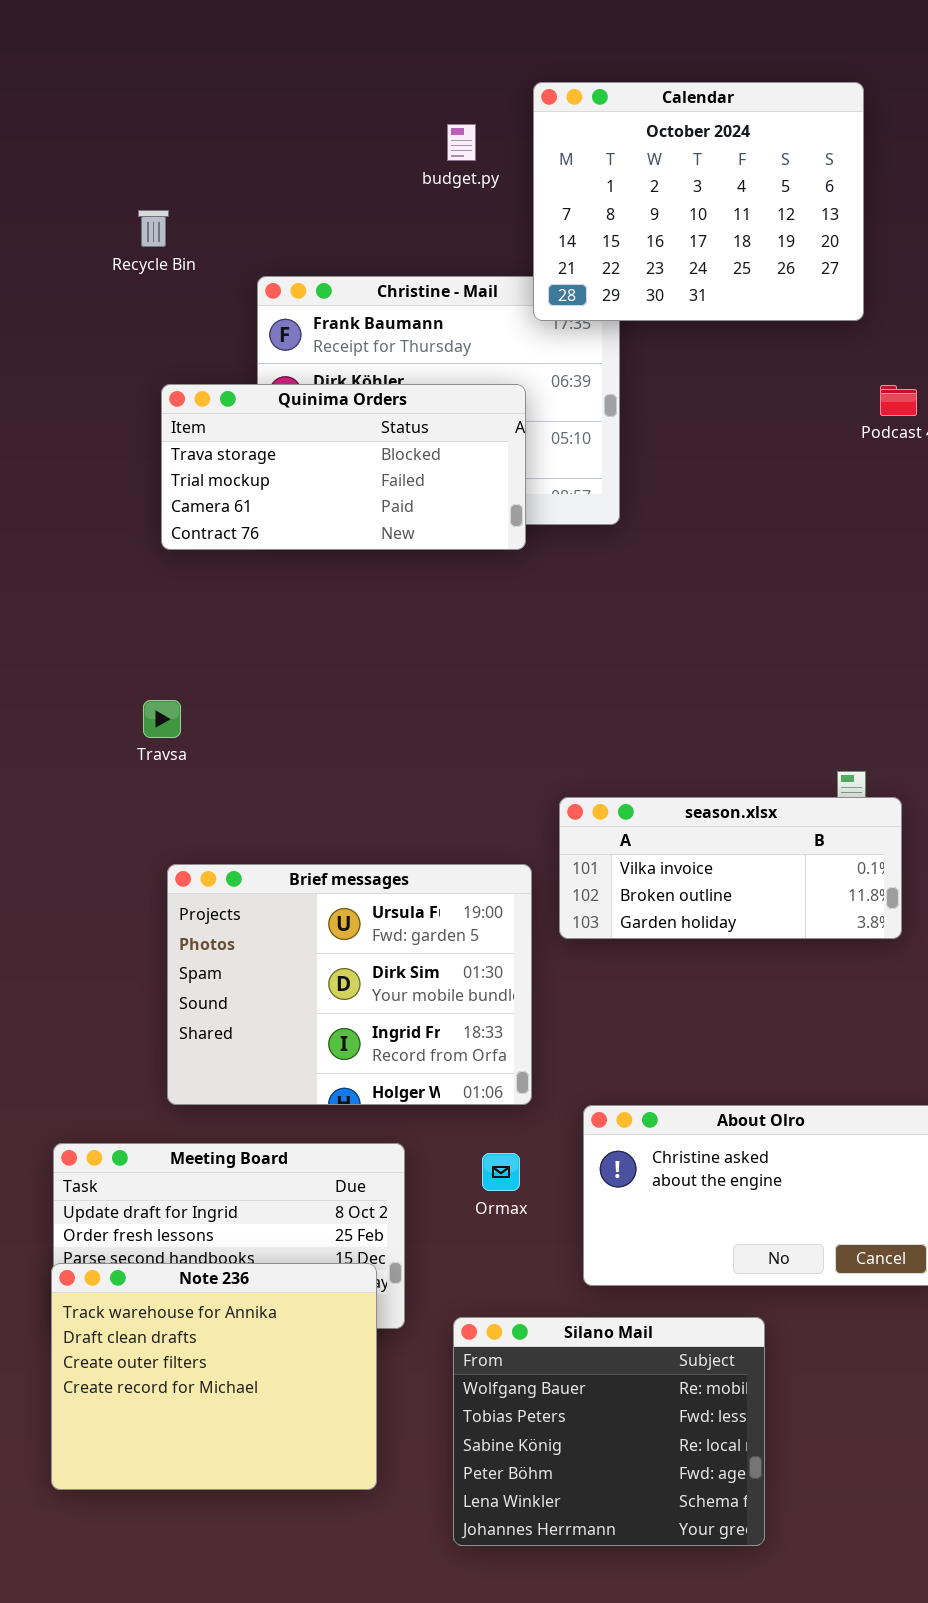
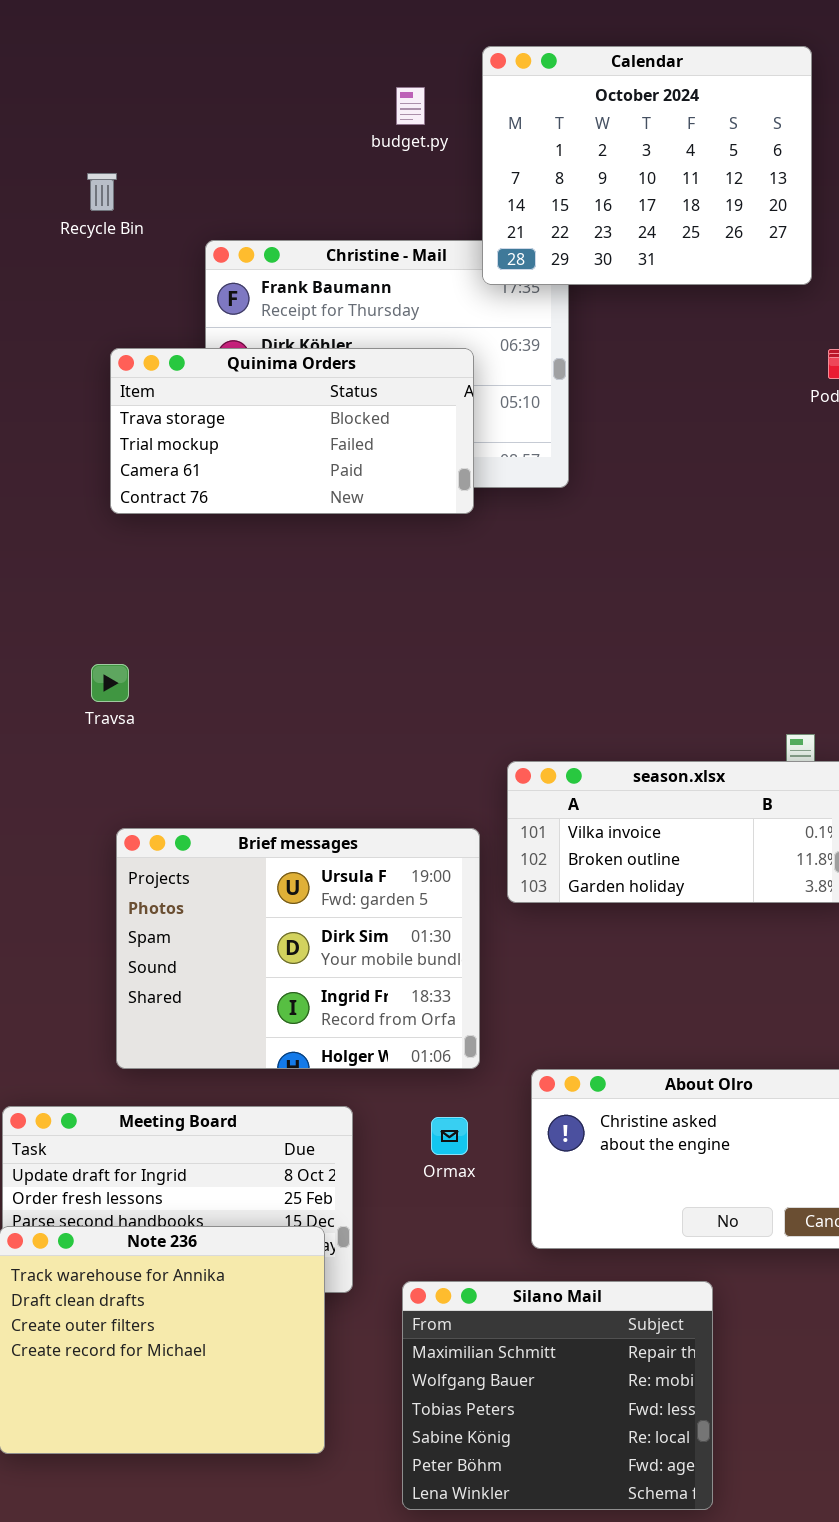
Silano Mail: [453,1317,765,1546] -> [402,1281,713,1510], scrolled up 1 row

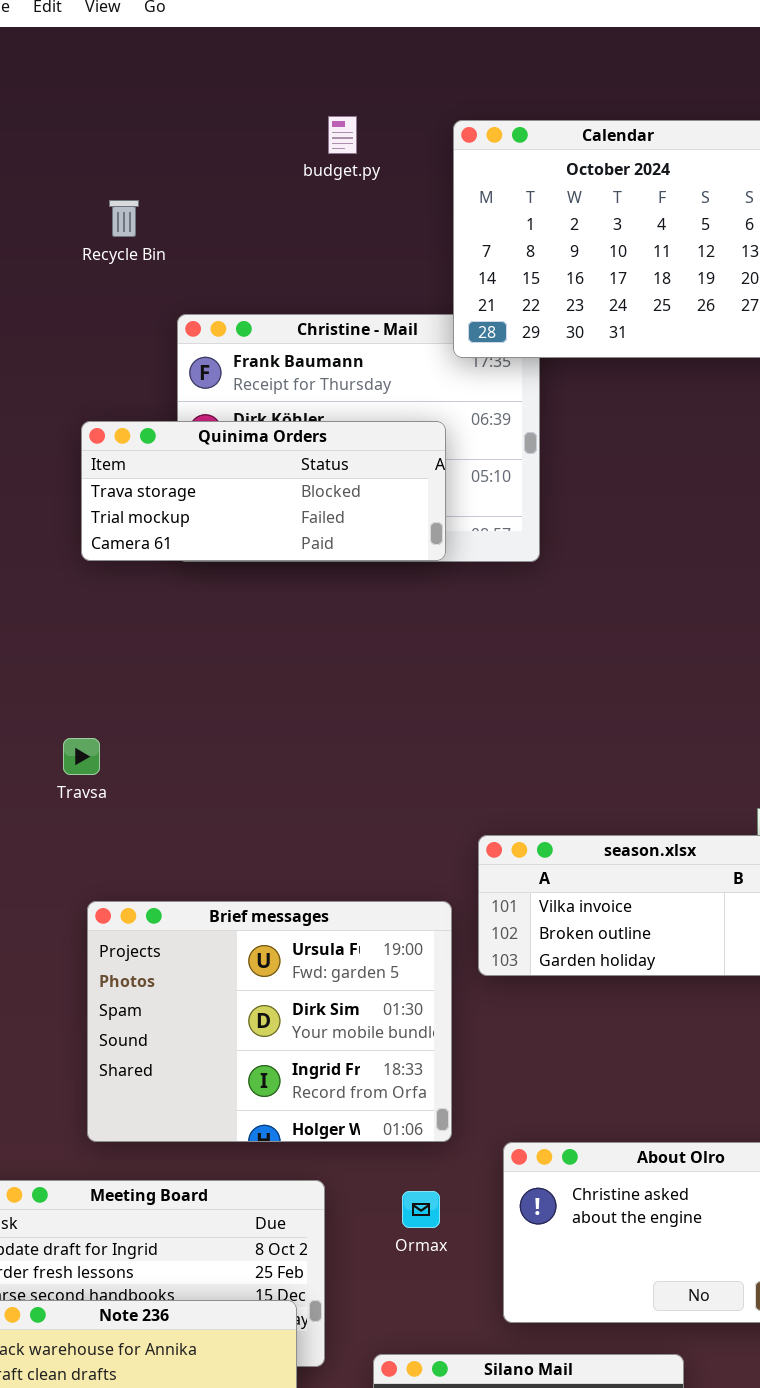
budget.py: [396,87,425,125] -> [328,116,357,154], moved
Recycle Bin: [87,173,117,211] -> [109,200,139,237], moved
Quinima Orders: [110,348,474,514] -> [81,421,446,561], resized

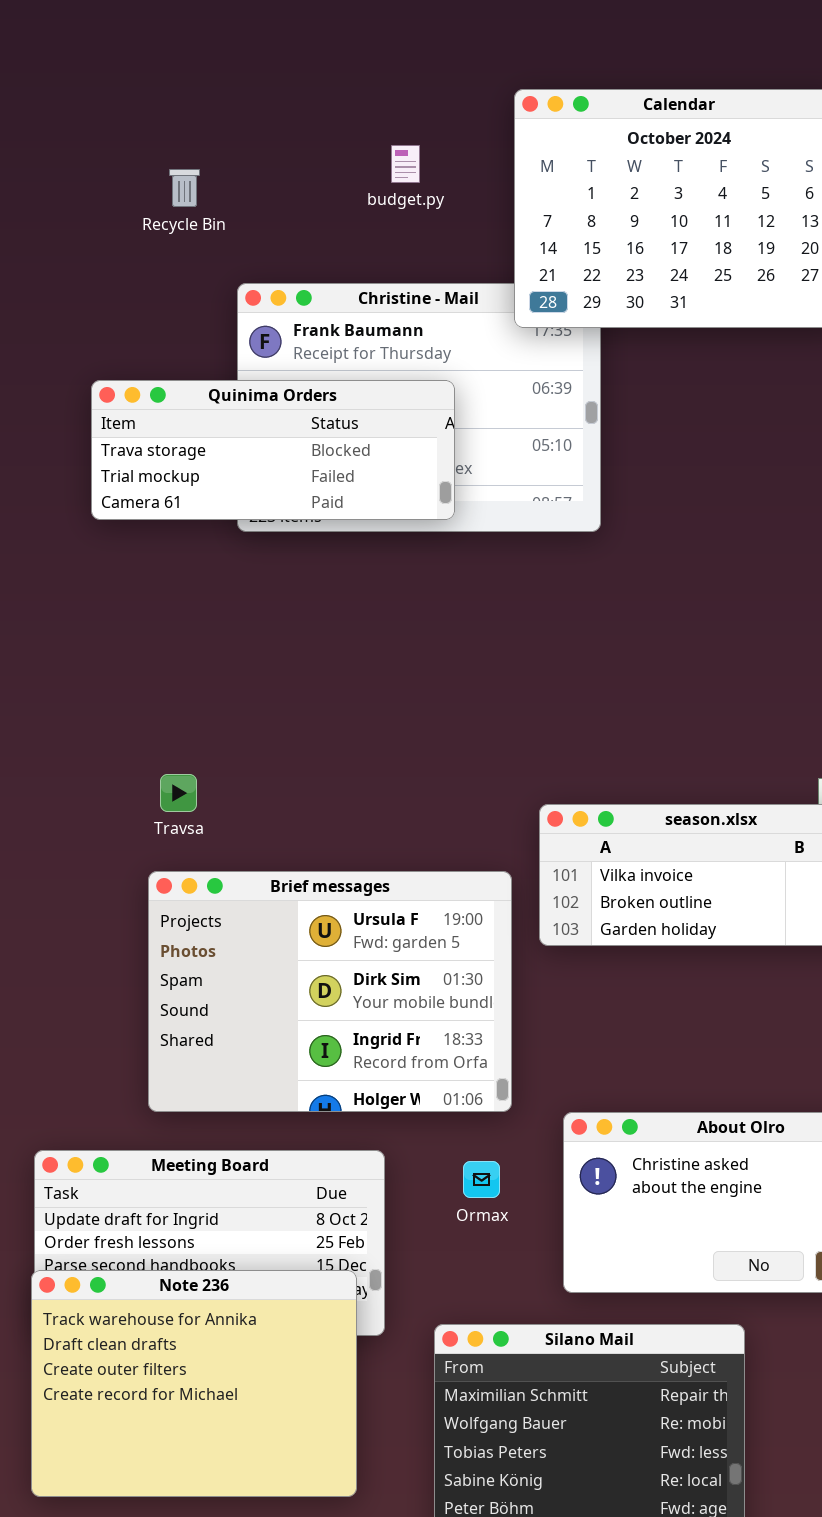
budget.py: [328,116,357,154] -> [391,145,420,183], moved
Quinima Orders: [81,421,446,561] -> [91,380,455,520], moved
Travsa: [63,738,100,775] -> [160,774,197,812], moved

